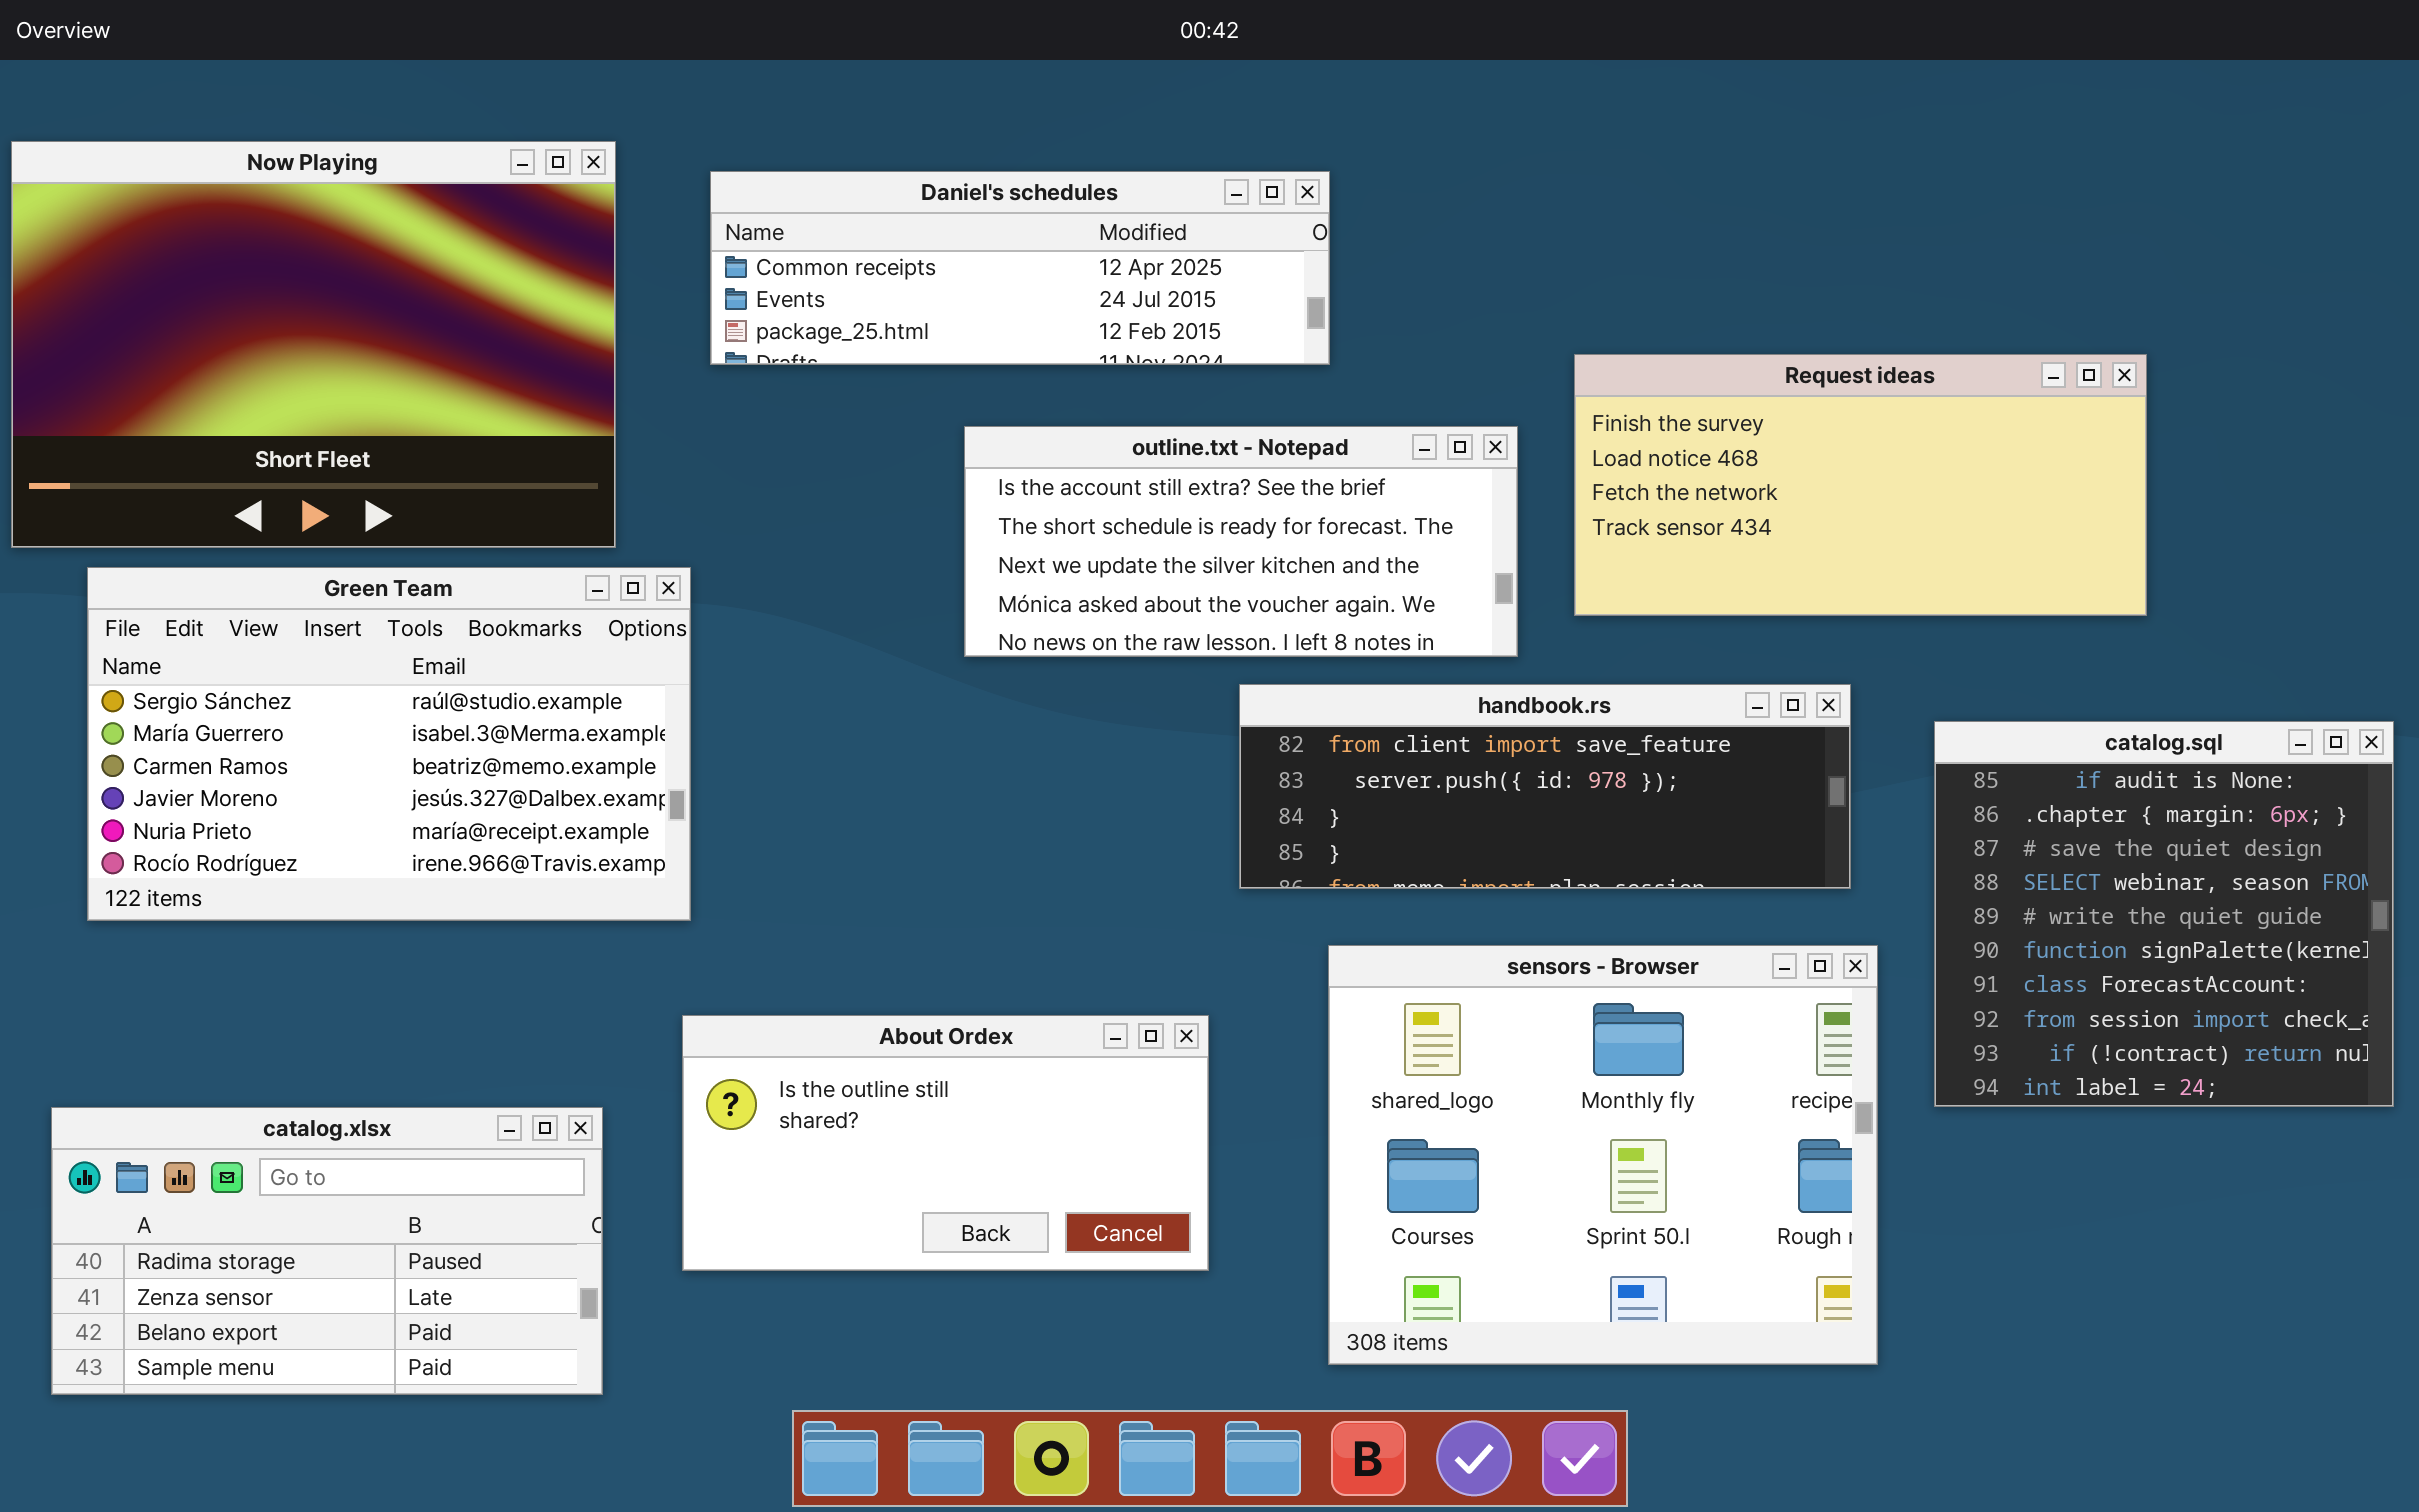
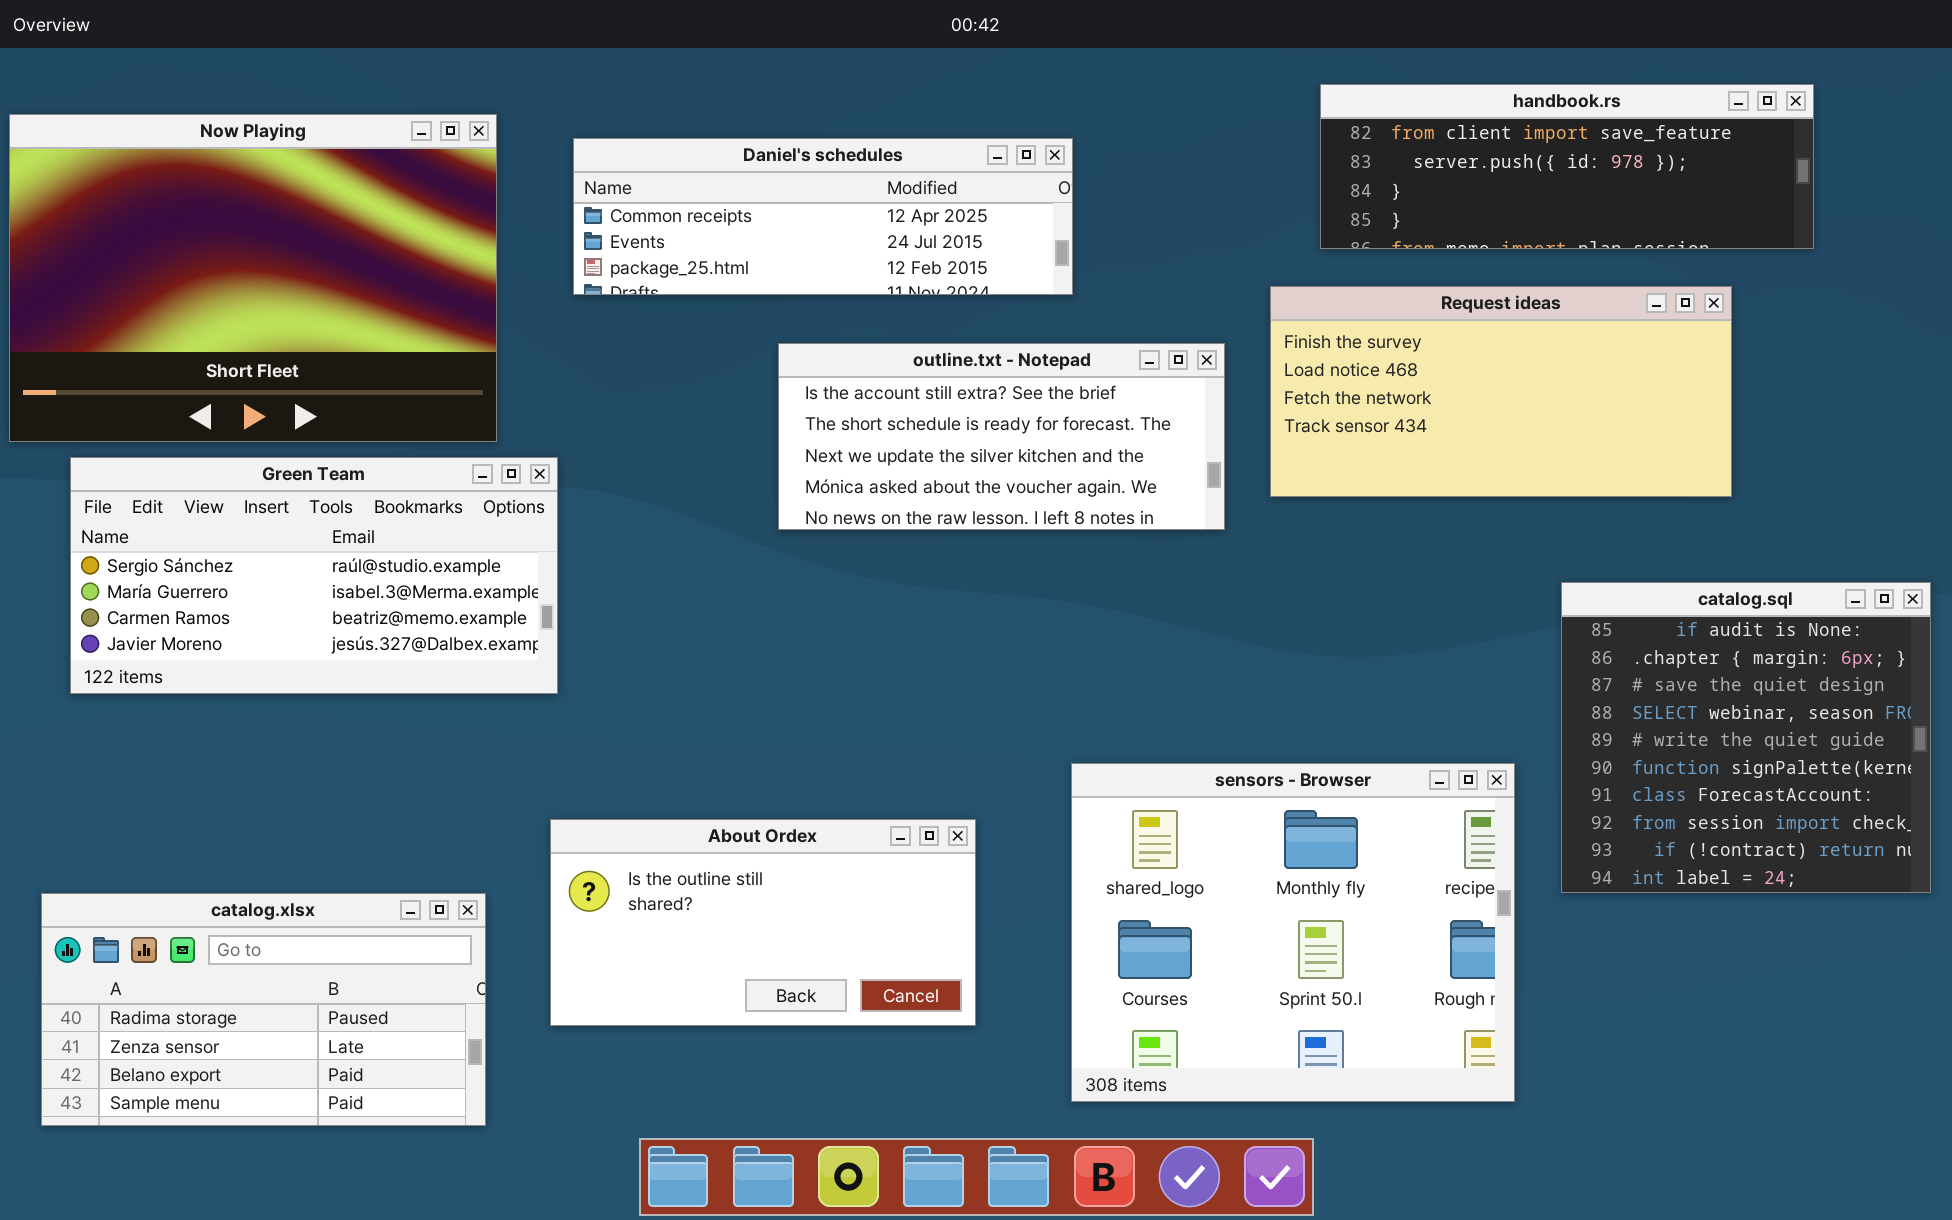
Green Team: [87,567,691,921] -> [70,457,558,694], resized
handbook.rs: [1239,684,1851,889] -> [1320,84,1814,249], moved

